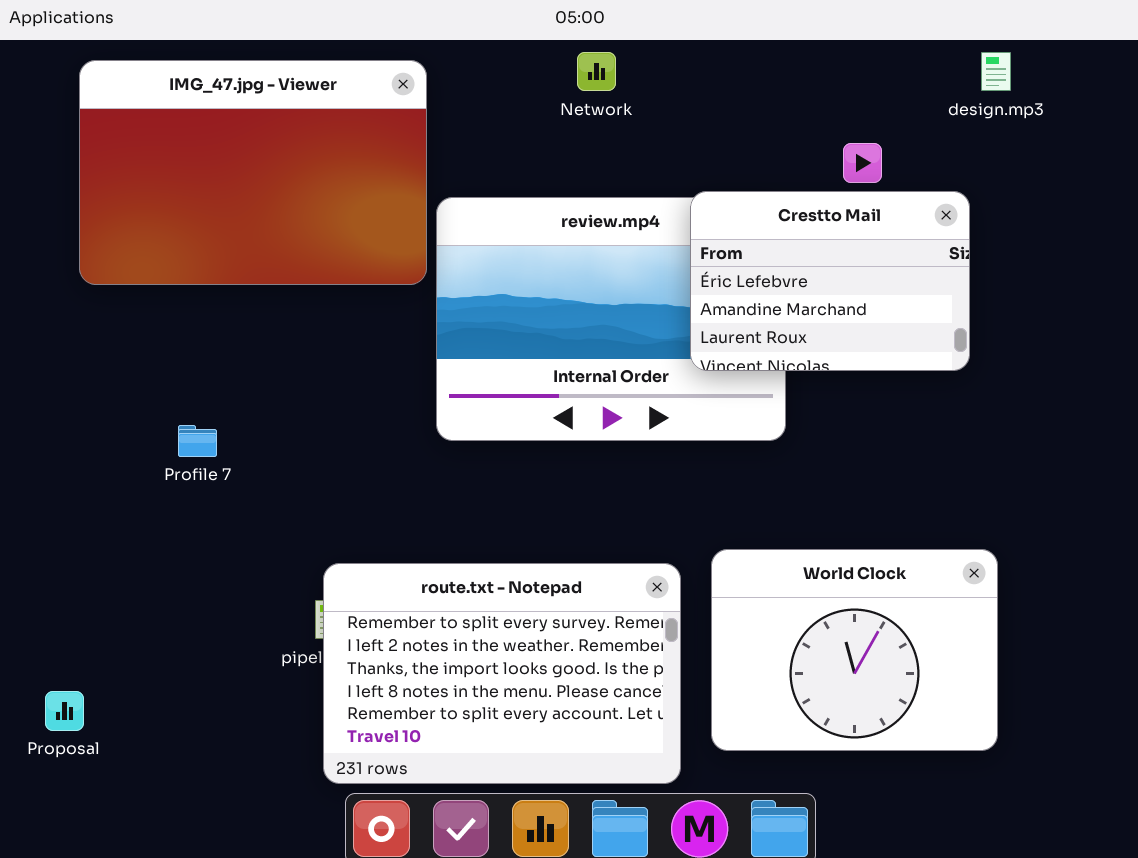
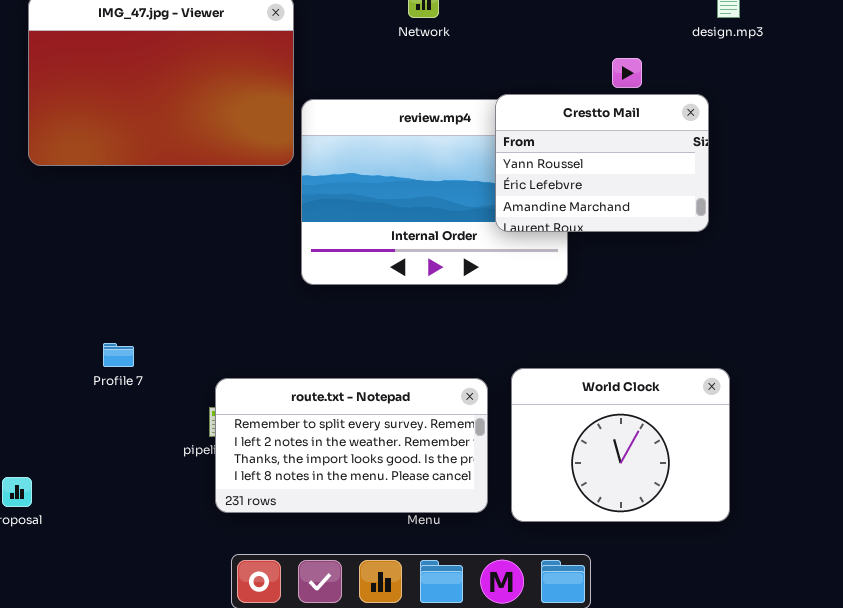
Crestto Mail: [690,191,970,371] -> [495,94,709,232], scrolled up 1 row
Profile 7: [178,425,217,457] -> [103,343,134,367], moved
route.txt - Notepad: [323,563,681,784] -> [215,378,488,513], resized

